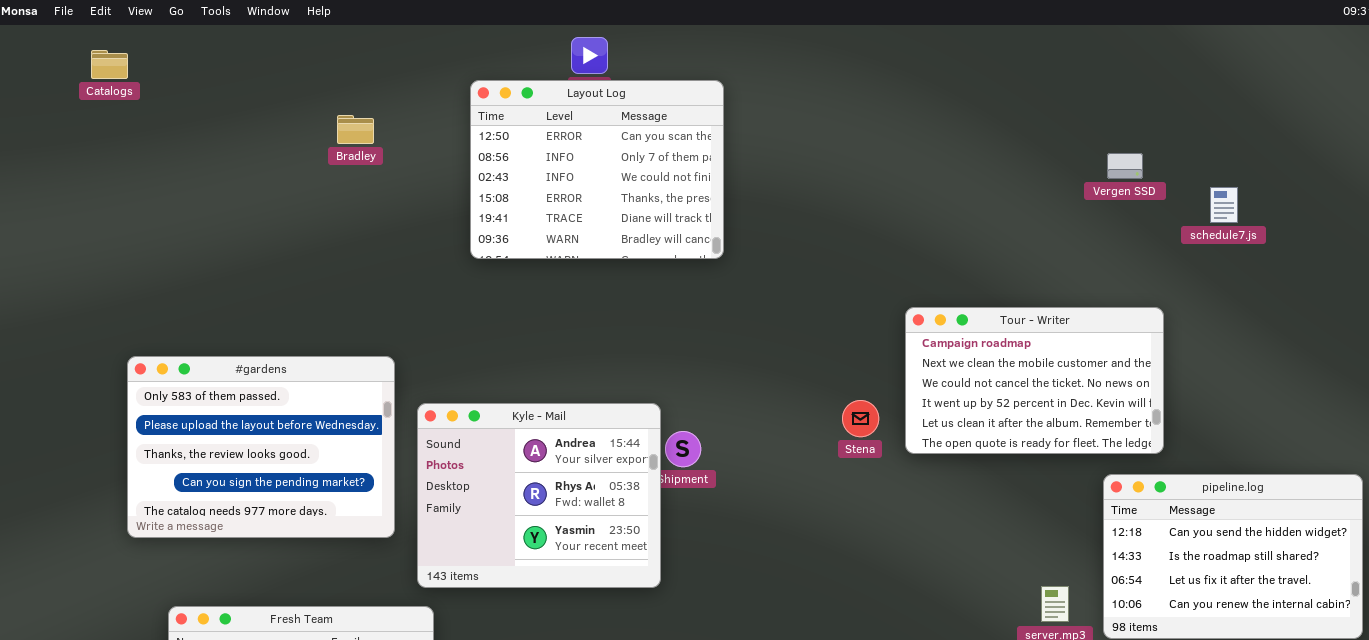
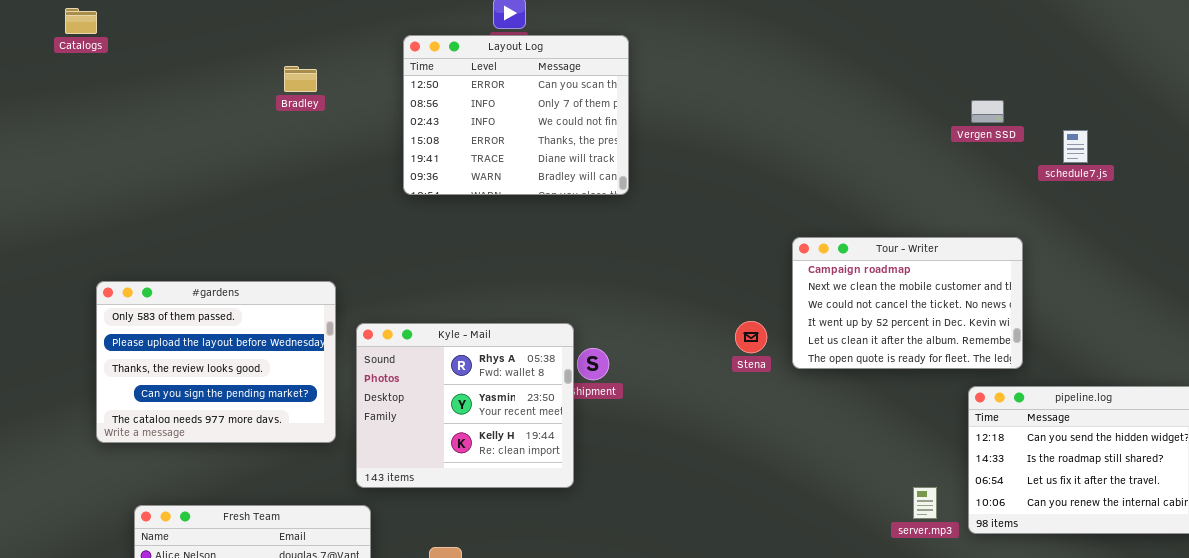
Kyle - Mail: [417,403,661,588] -> [356,323,574,488], scrolled down 1 row

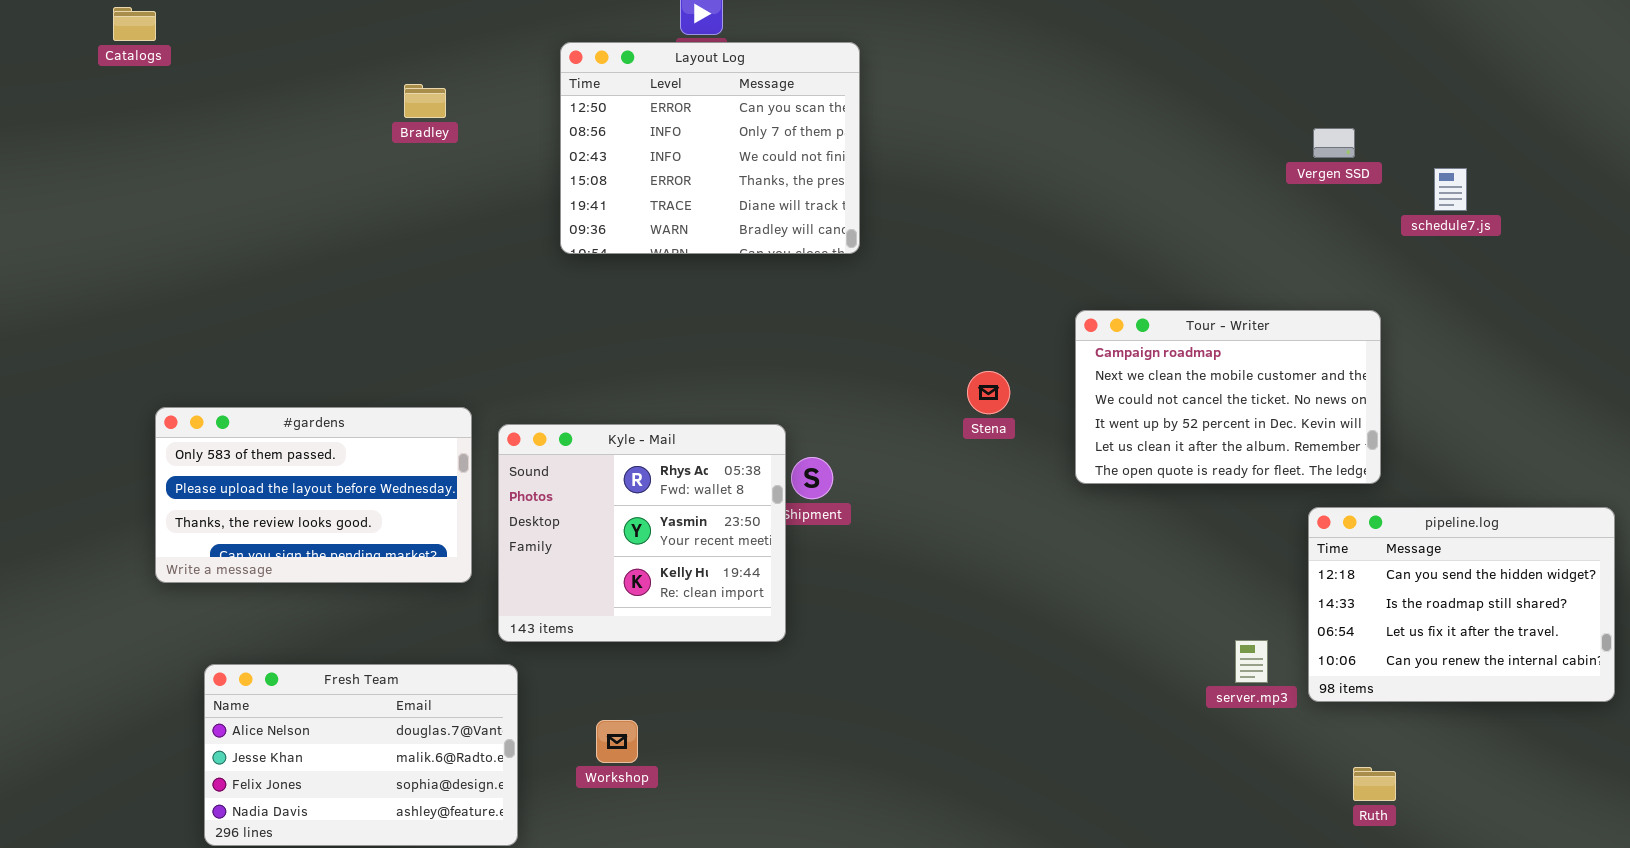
#gardens: [96,281,336,443] -> [155,407,472,583], resized
Stena: [735,321,767,353] -> [967,371,1010,414], moved

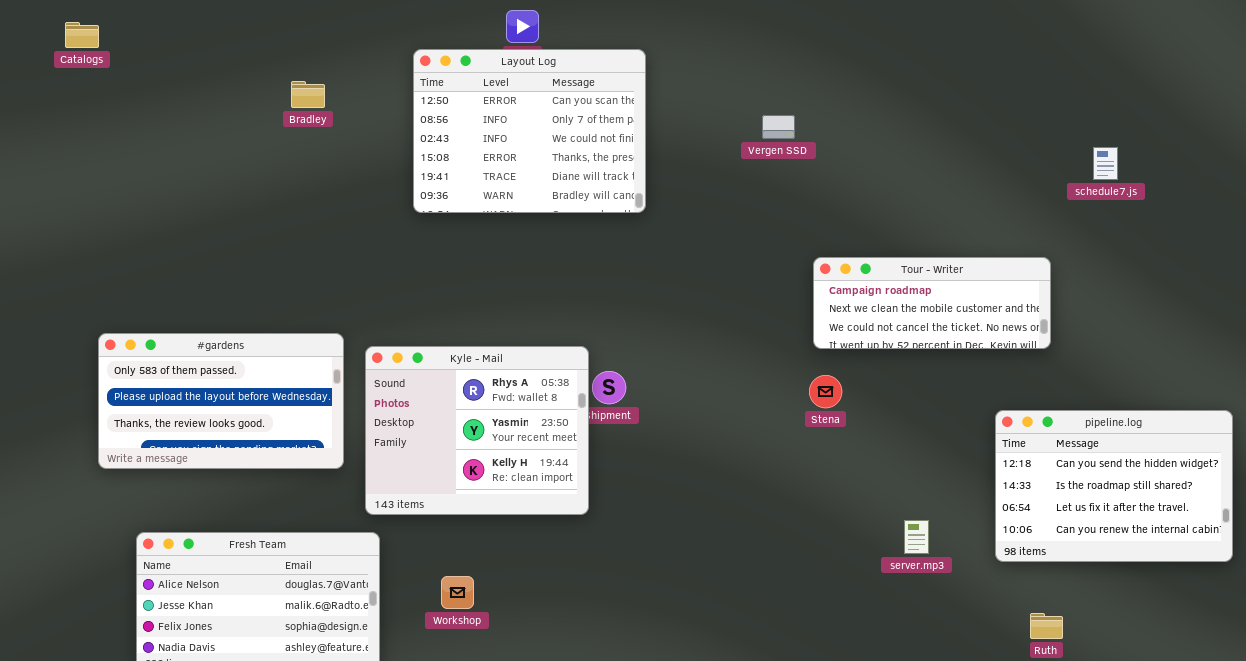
Vergen SSD: [1313,128,1355,158] -> [762,115,795,139], moved
Tour - Writer: [1075,310,1381,484] -> [813,257,1051,349], resized
Stena: [967,371,1010,414] -> [809,375,842,408], moved
server.mp3: [1235,640,1268,683] -> [904,520,929,554], moved

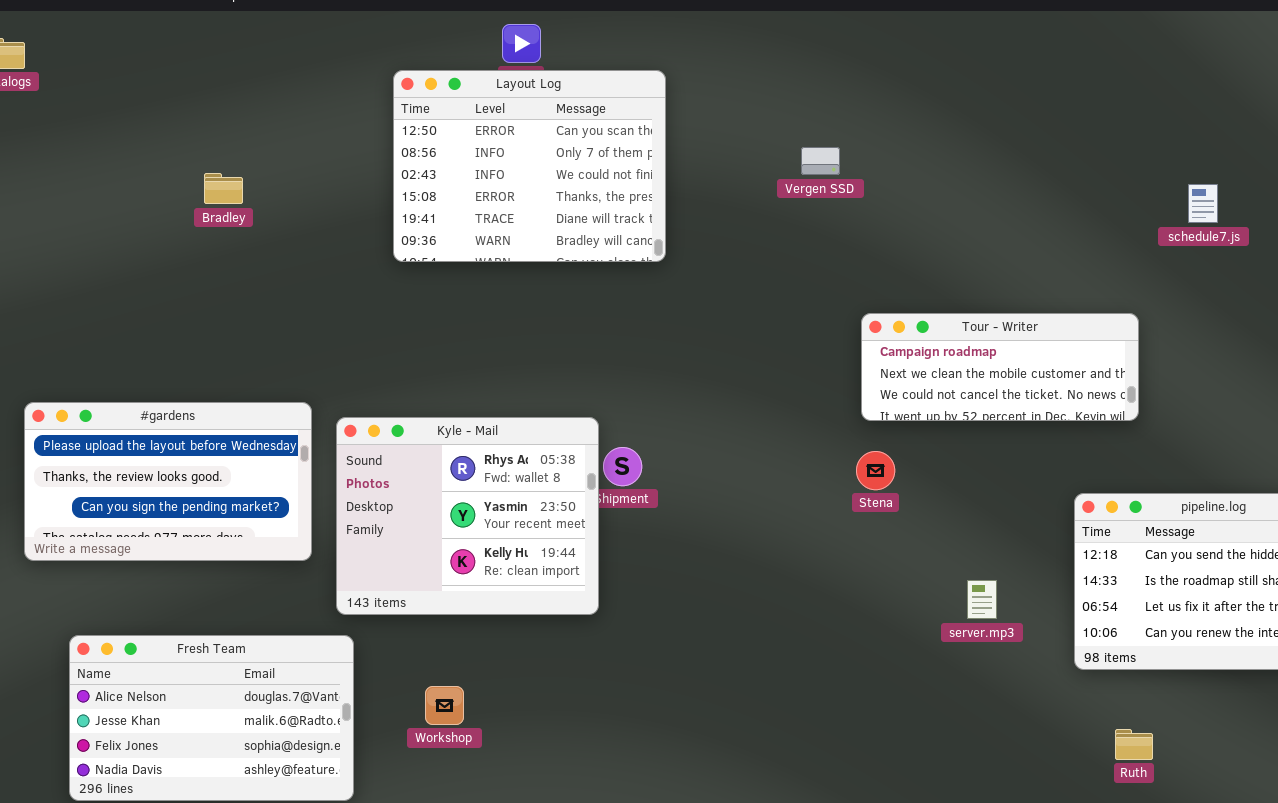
Bradley: [291,81,325,108] -> [204,173,243,204], moved
#gardens: [98,333,344,469] -> [24,402,312,561], scrolled down 1 row
server.mp3: [904,520,929,554] -> [967,580,997,619], moved

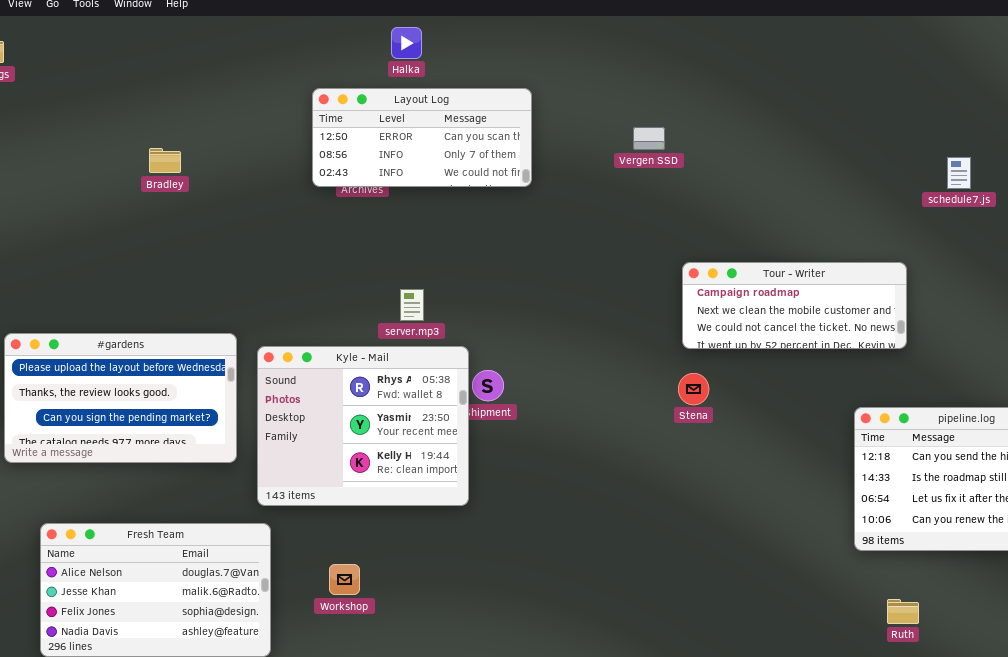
Layout Log: [393,70,666,262] -> [312,88,532,187], moved, resized
server.mp3: [967,580,997,619] -> [400,289,424,321], moved

